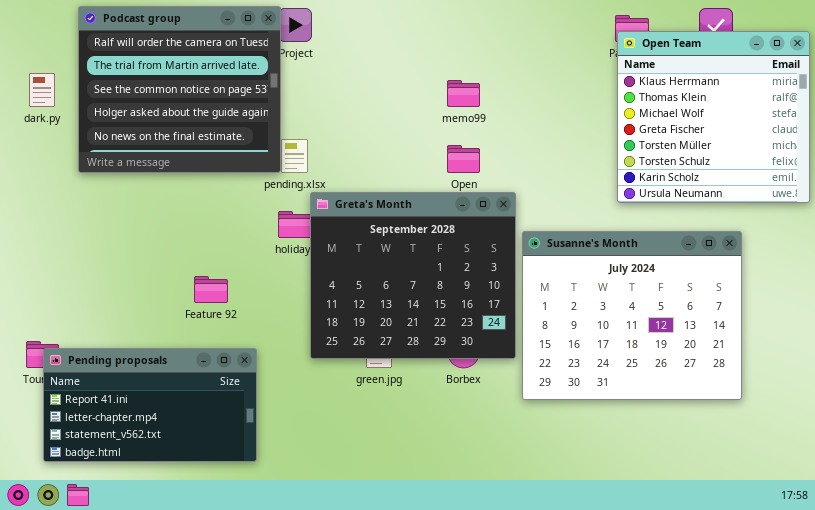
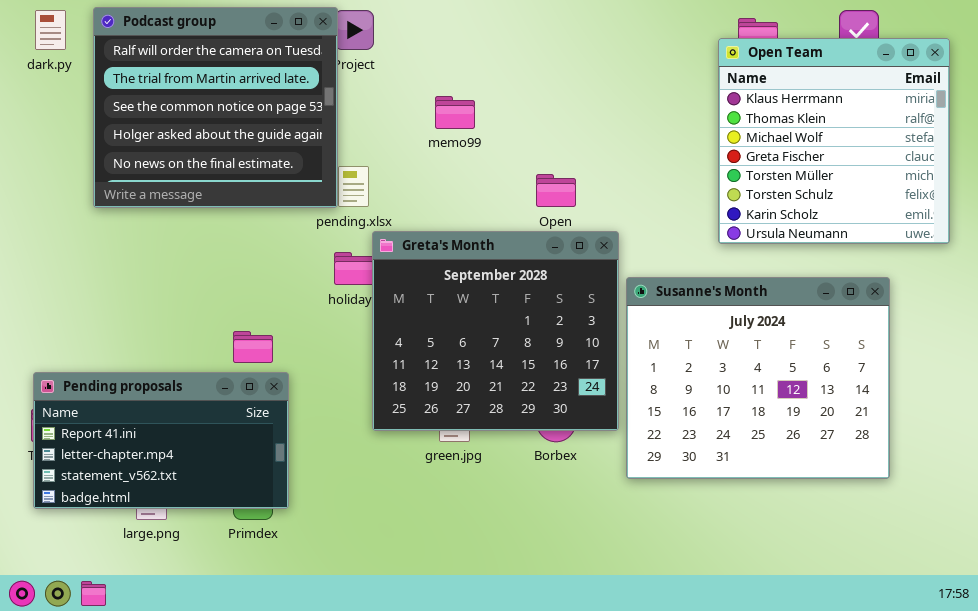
Open Team: [617,31,810,203] -> [718,38,950,244], moved
dark.py: [29,73,55,107] -> [35,10,66,50], moved
memo99: [447,80,480,107] -> [435,96,475,129], moved
Pending proposals: [43,348,257,462] -> [33,372,289,509], moved

